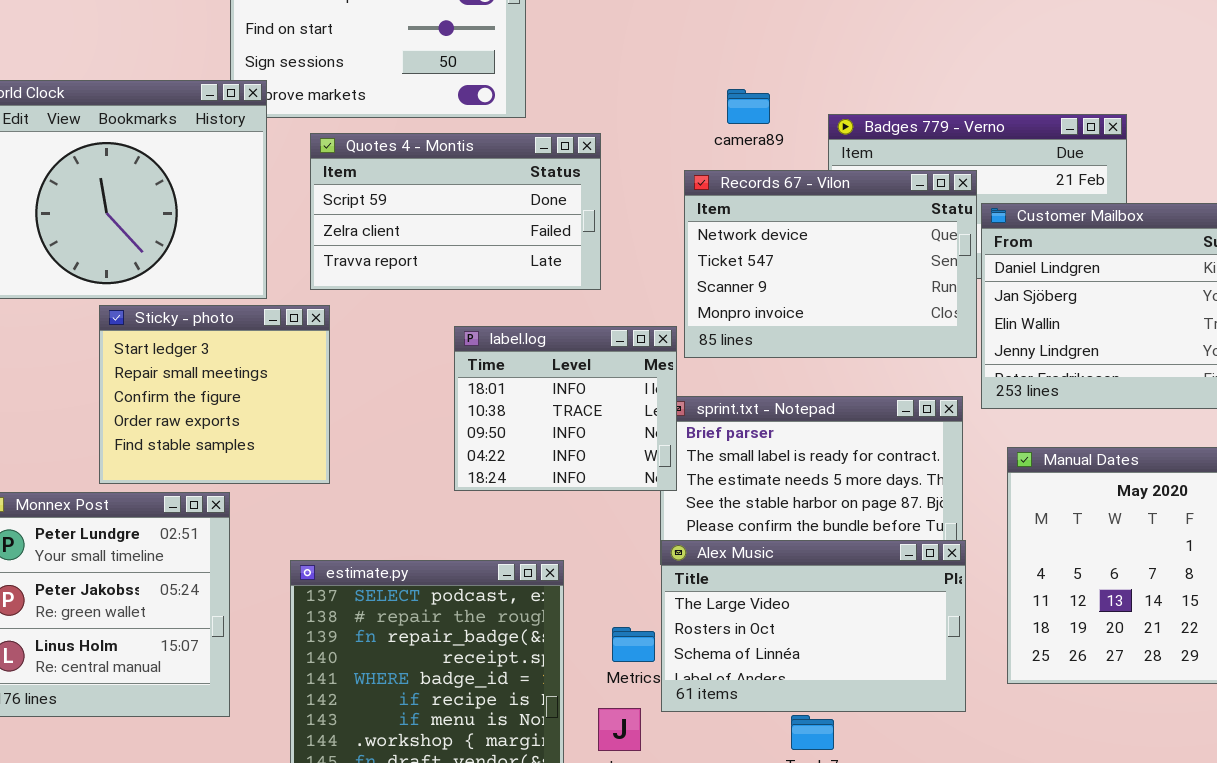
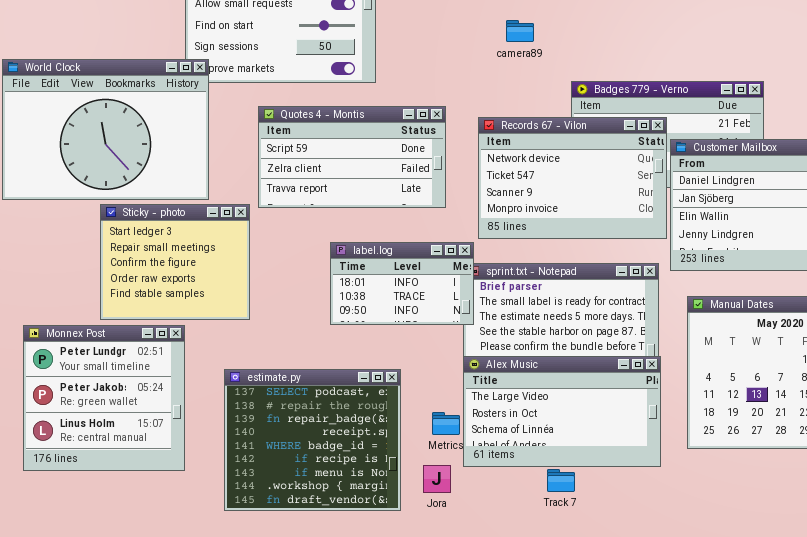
camera89: [727,89,770,124] -> [506,20,534,42], moved
Quotes 4 - Montis: [310,133,601,290] -> [258,106,446,208], moved
label.log: [454,326,677,491] -> [330,242,474,325], resized

